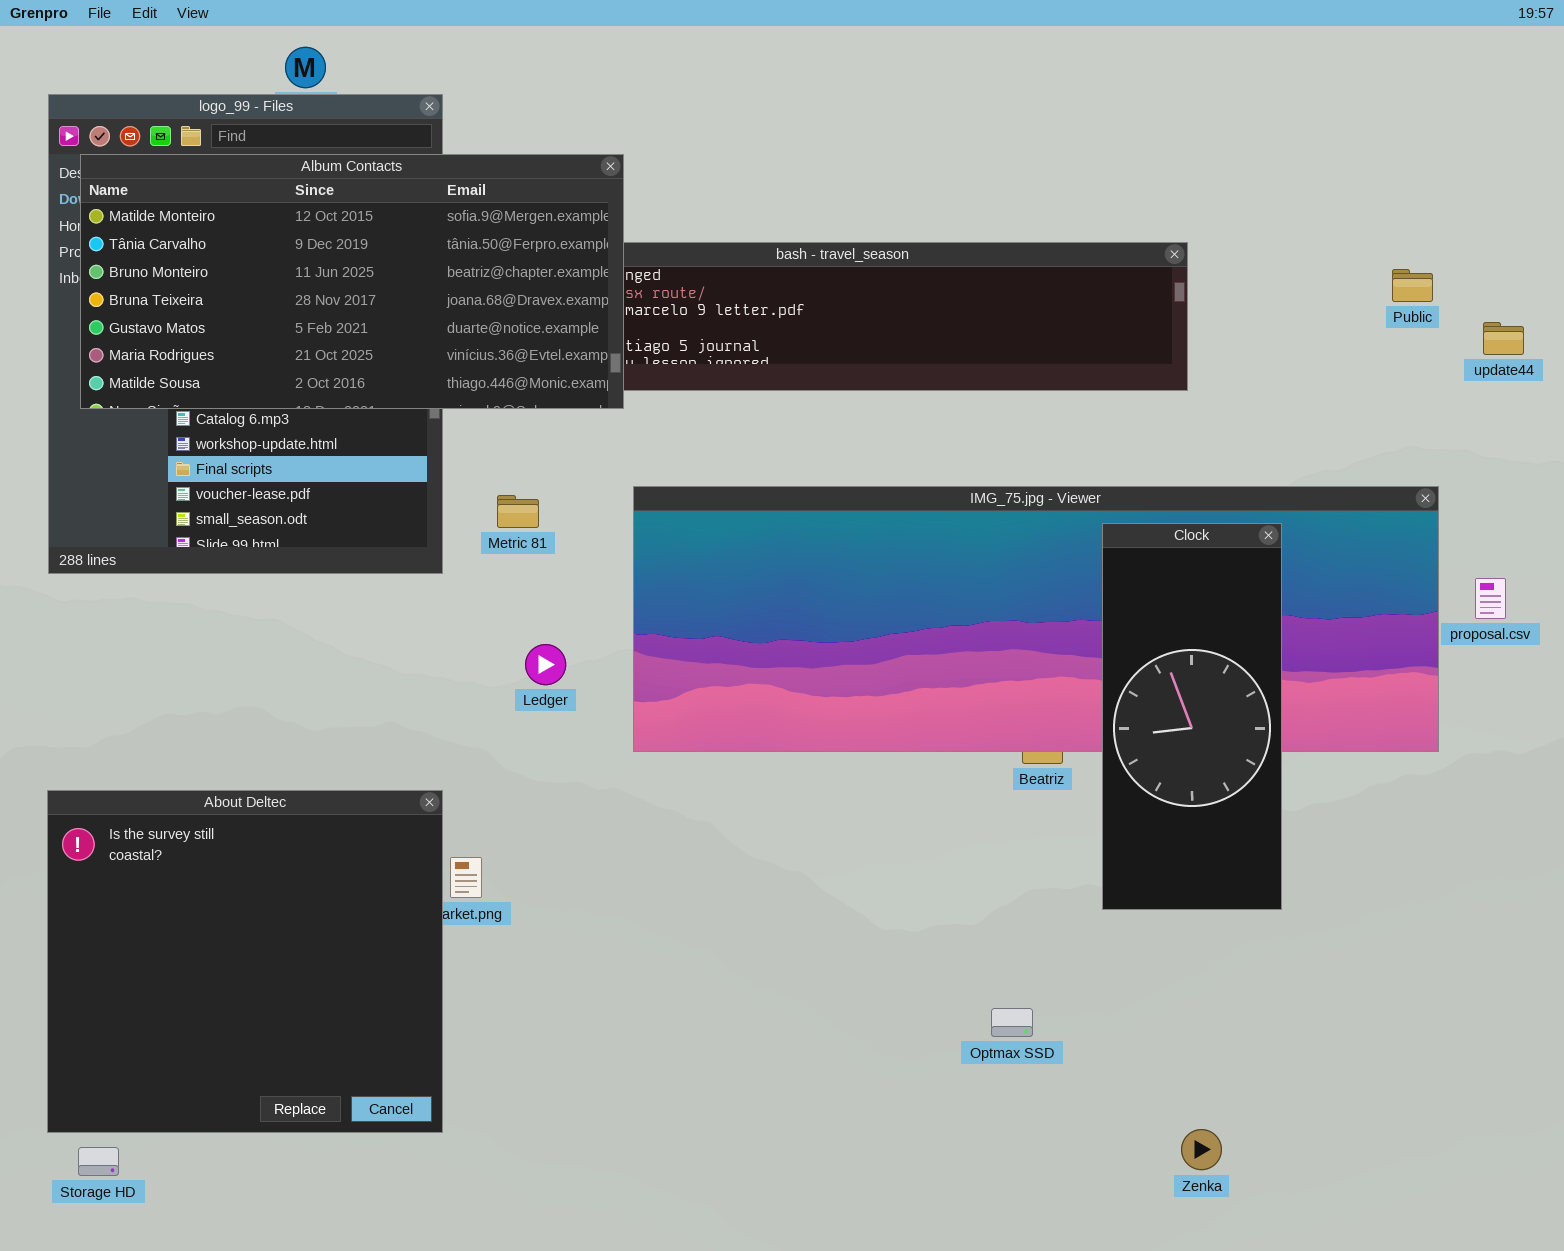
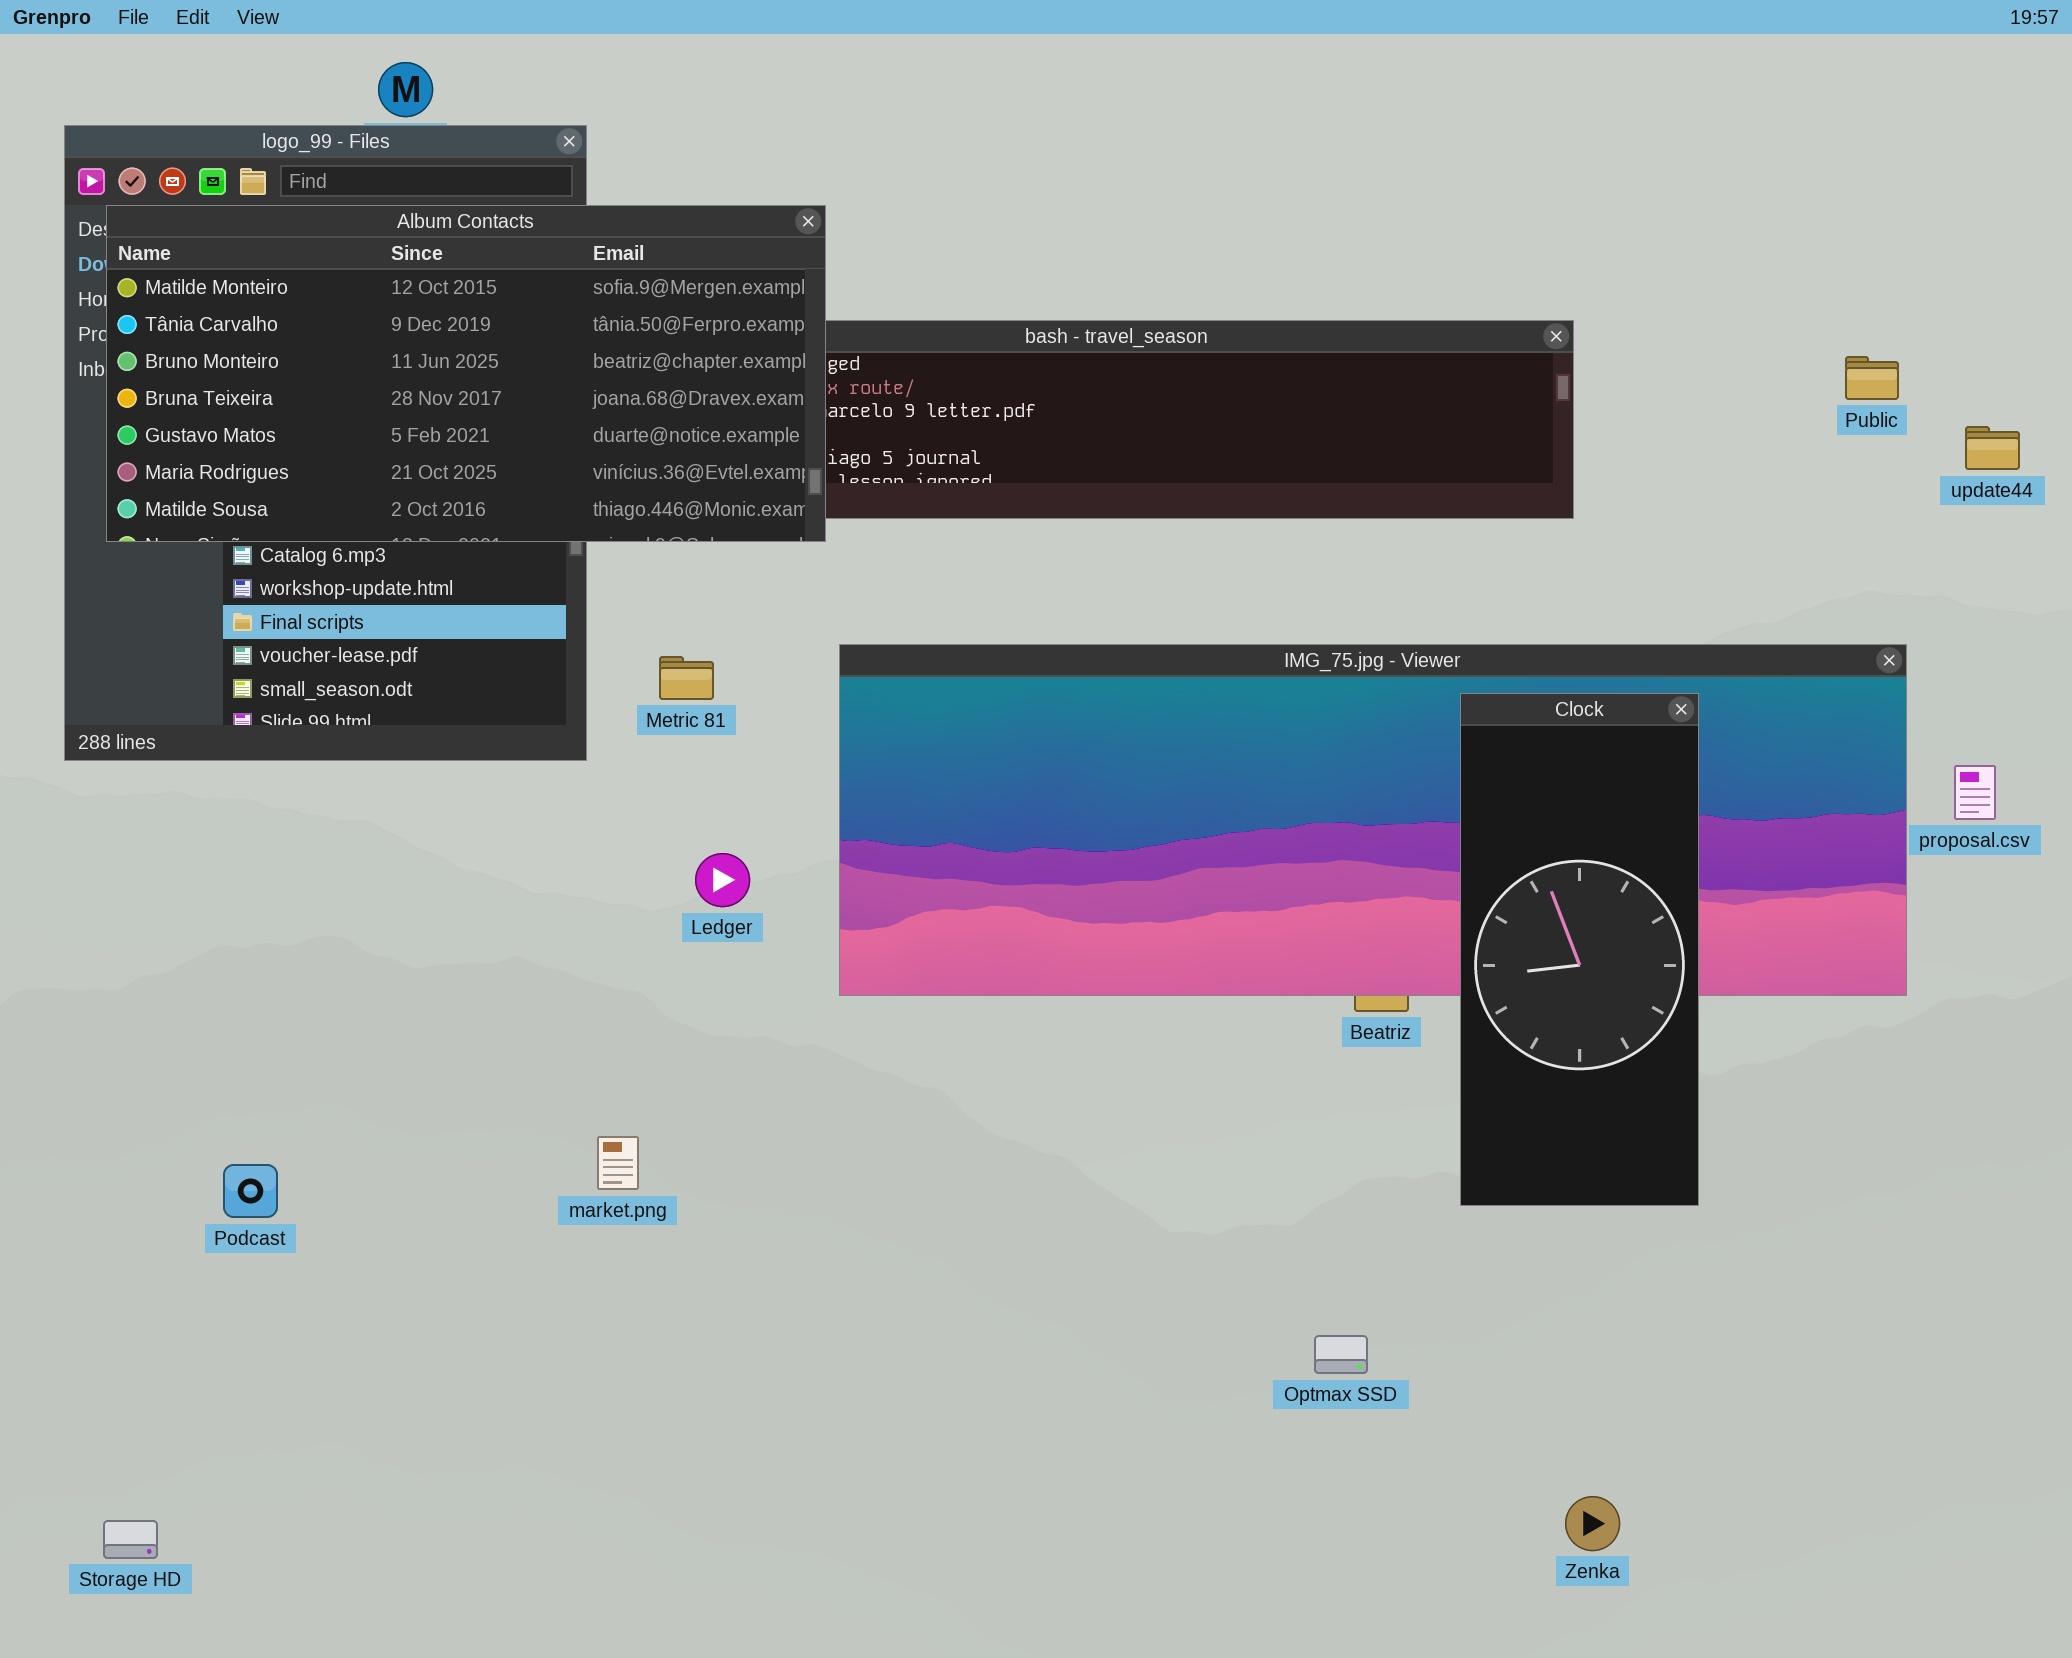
About Deltec: [47,790,443,1133] -> none, closed

